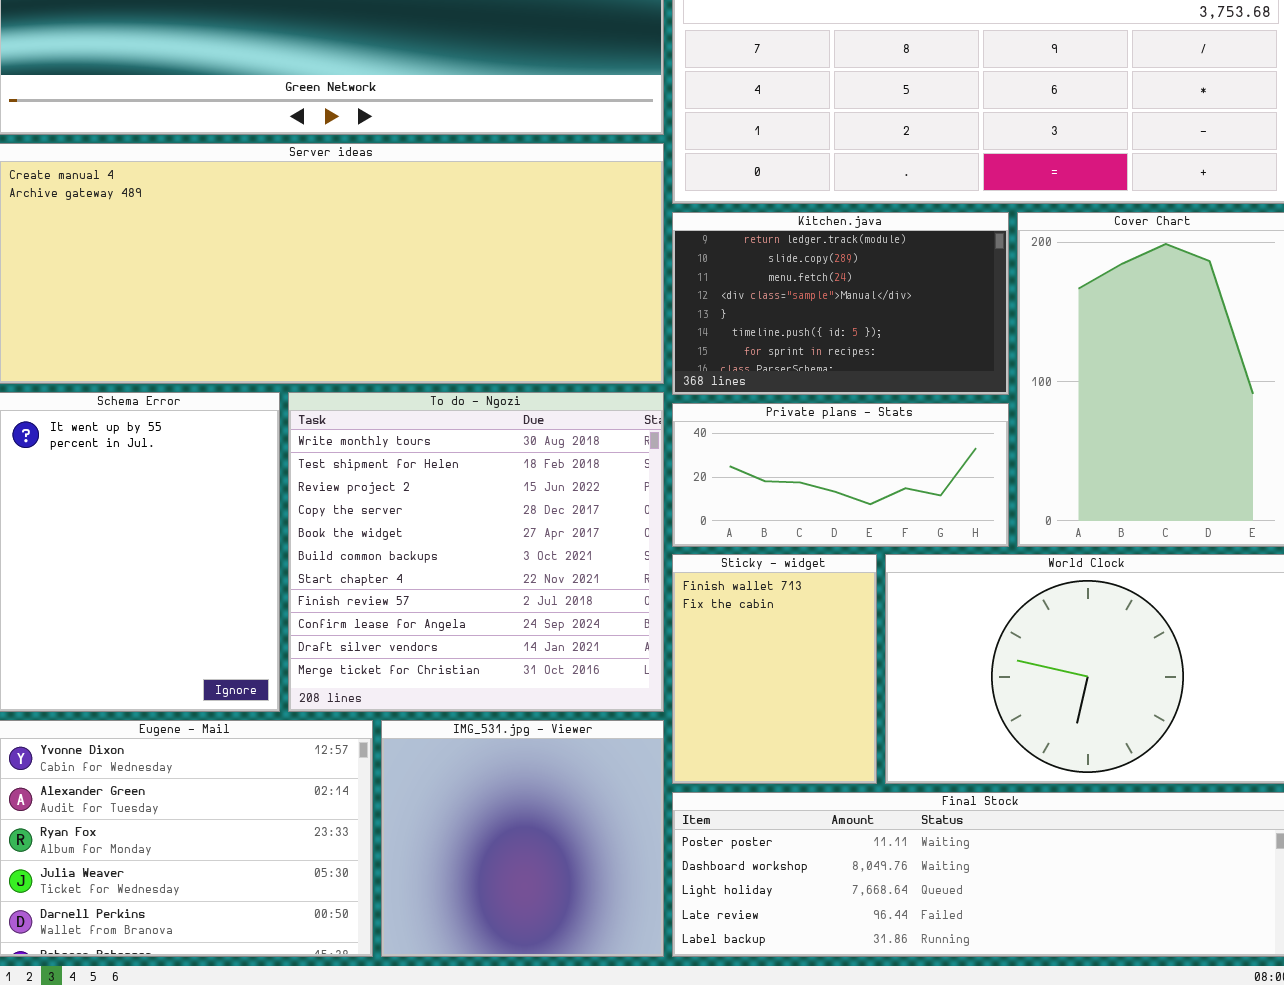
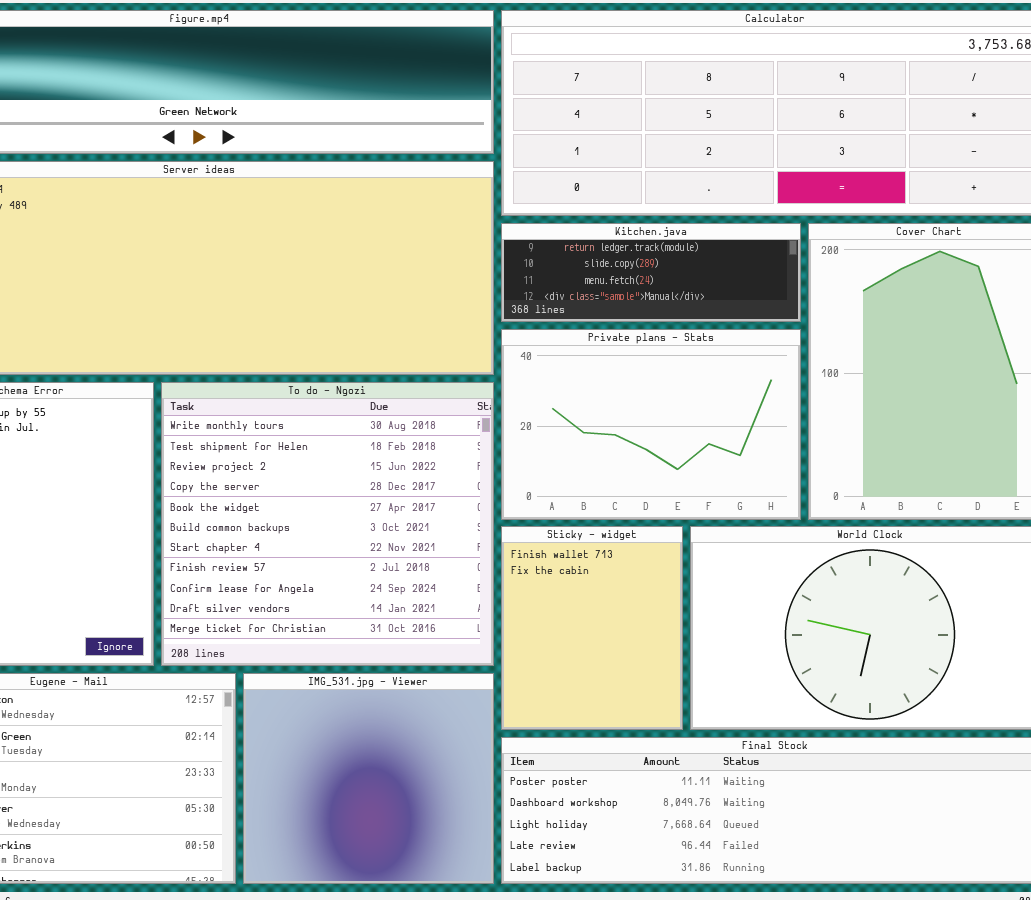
Kitchen.java: [672,212,1009,395] -> [501,223,801,322], resized
Private plans - Stats: [672,403,1009,547] -> [501,329,801,520], resized

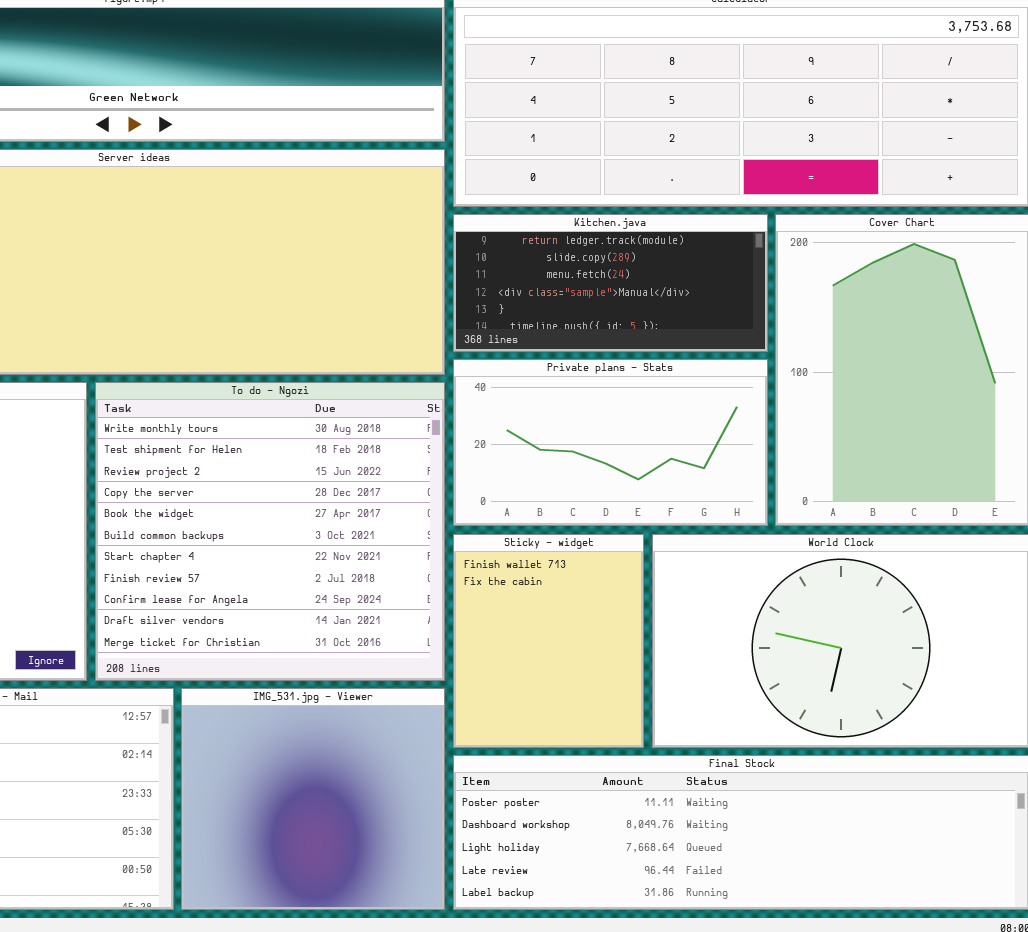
Kitchen.java: [501,223,801,322] -> [453,214,768,352], resized
Private plans - Stats: [501,329,801,520] -> [453,359,768,526], resized

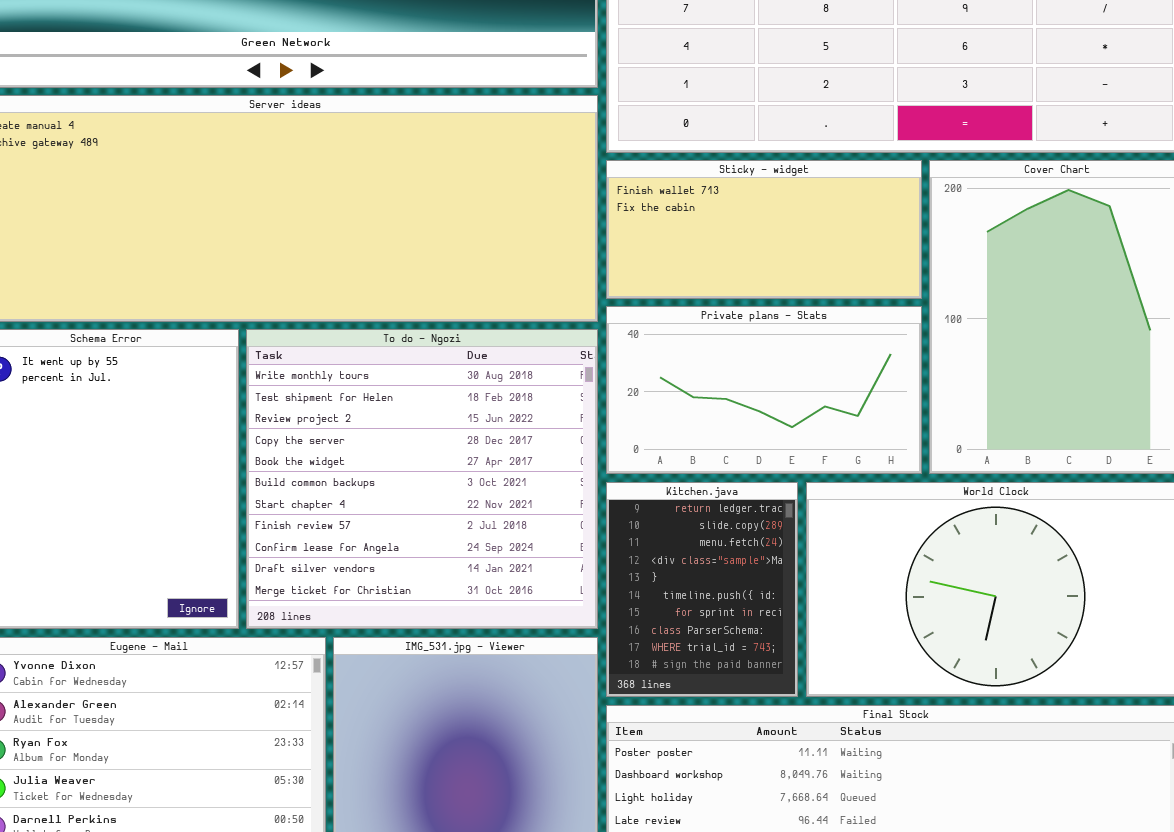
Kitchen.java: [453,214,768,352] -> [606,482,798,697], moved, resized
Sticky - widget: [453,534,644,748] -> [606,160,922,299], moved, resized

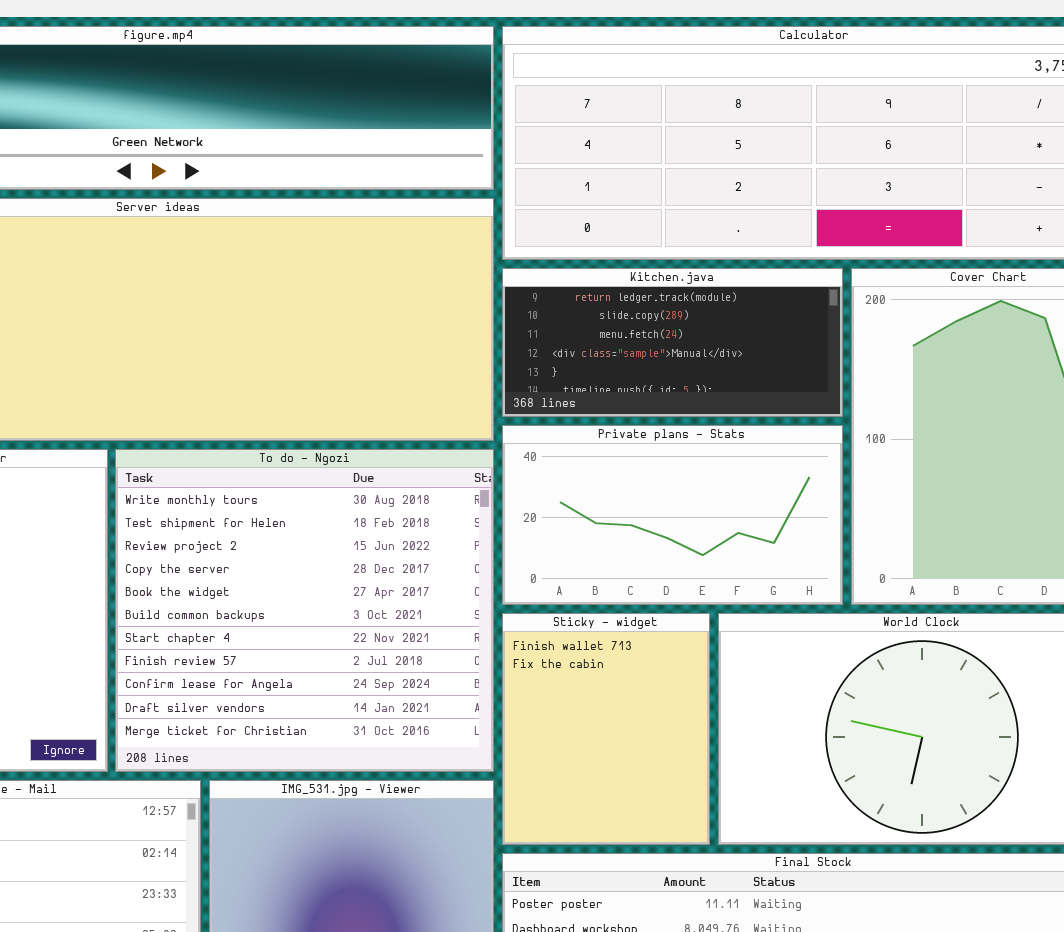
Sticky - widget: [606,160,922,299] -> [502,613,710,845], moved, resized
Kitchen.java: [606,482,798,697] -> [502,268,843,417], moved, resized

